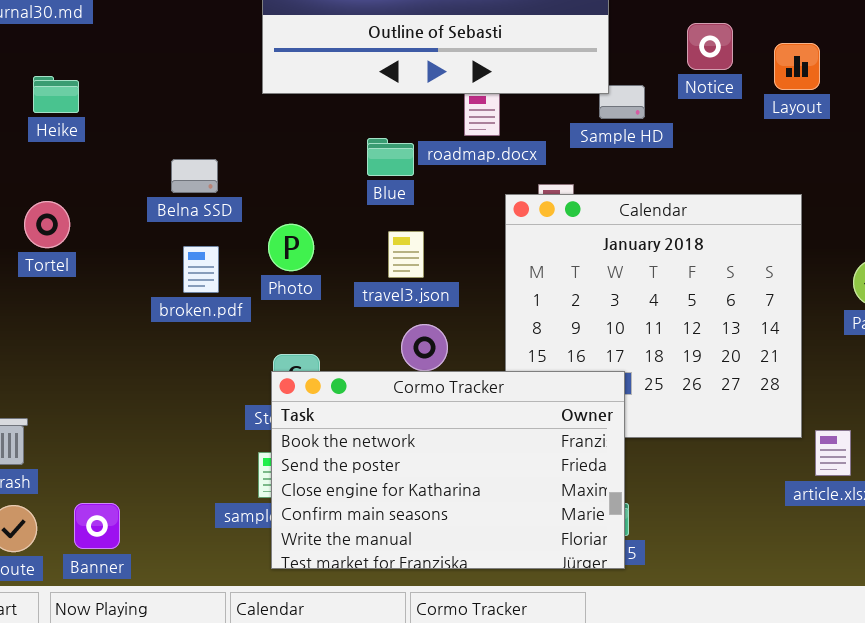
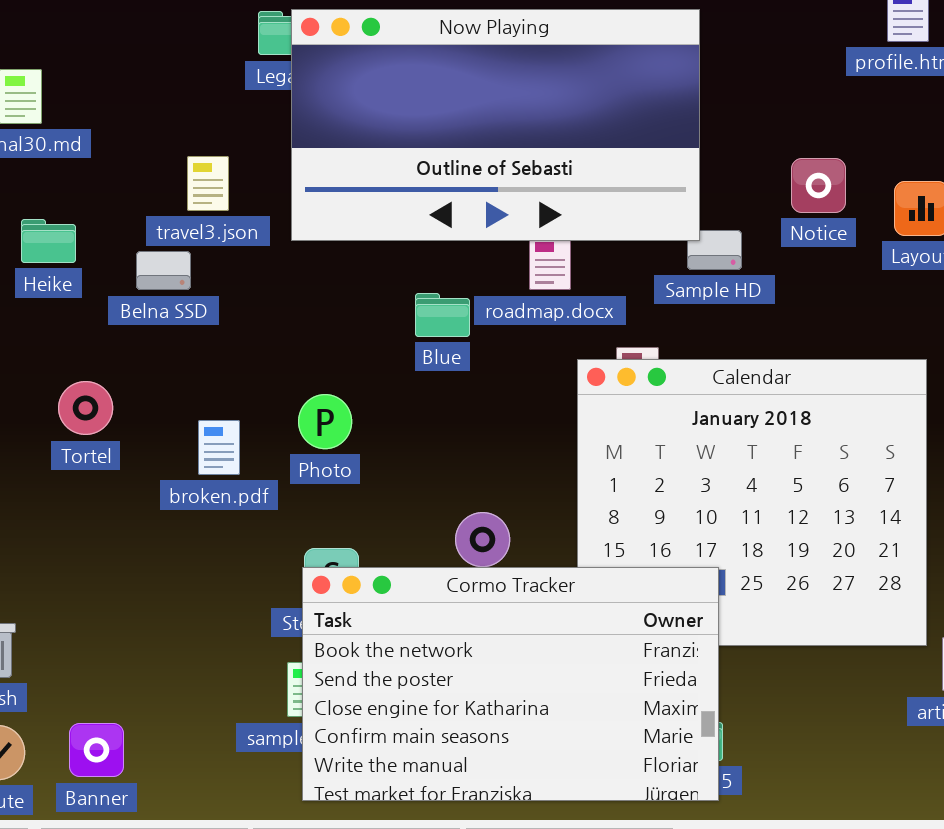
Belna SSD: [171,159,218,193] -> [136,251,191,290], moved
Tortel: [24,201,70,248] -> [58,381,113,435], moved
travel3.json: [388,231,424,278] -> [187,156,229,211], moved

